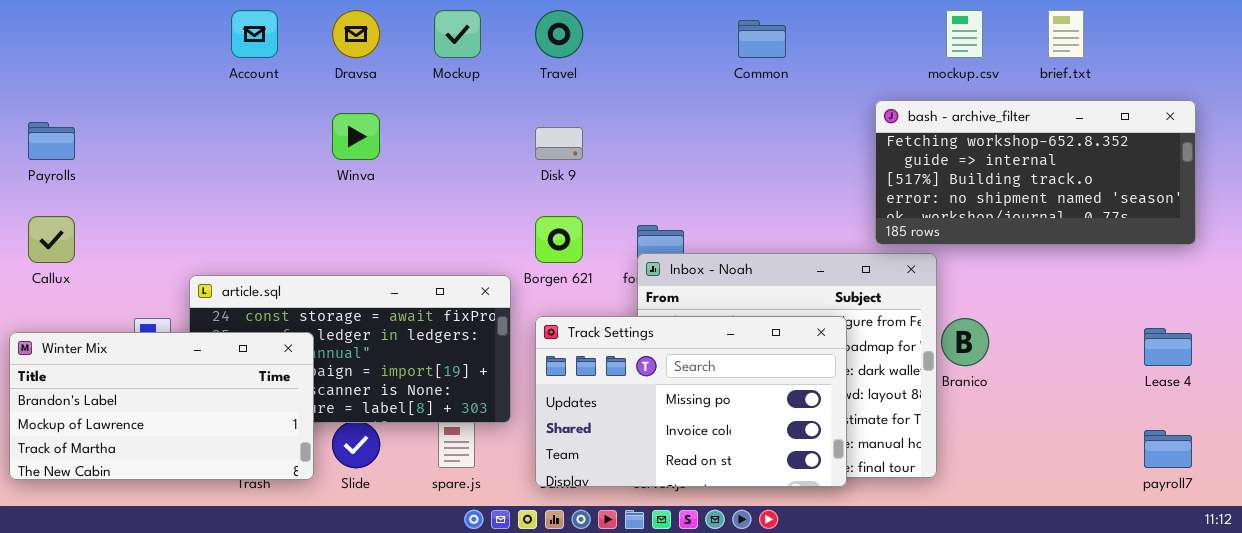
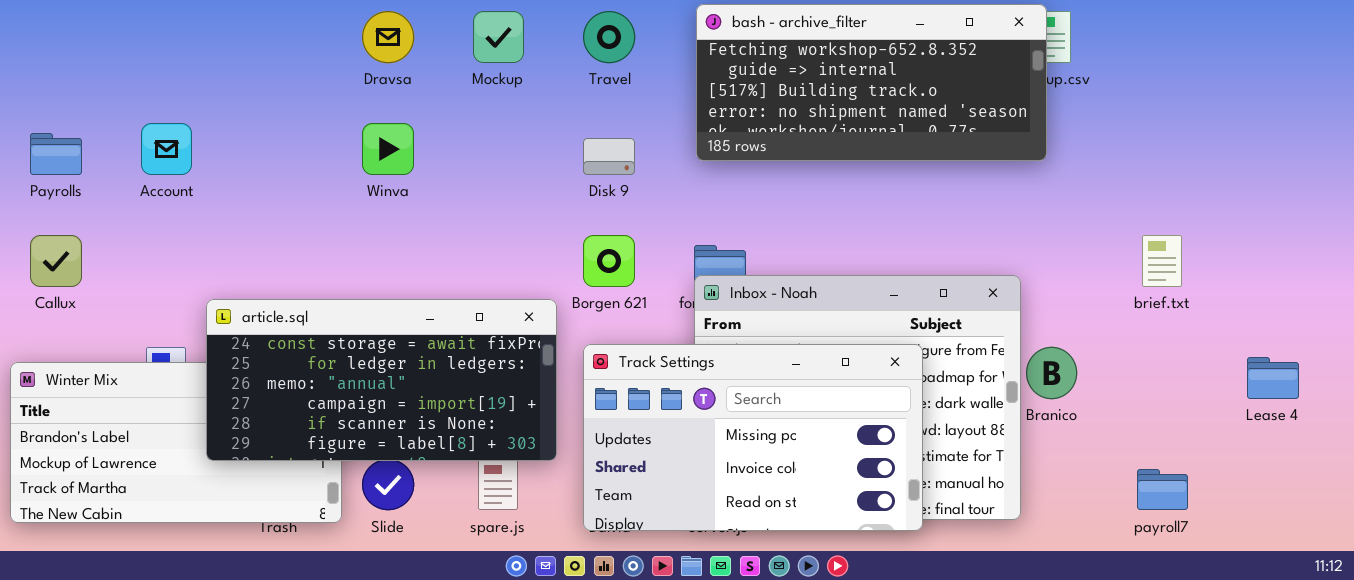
Account: [231,10,278,58] -> [141,123,192,175], moved
brief.txt: [1048,10,1084,58] -> [1142,235,1182,287], moved
bash - archive_filter: [875,100,1196,245] -> [696,4,1047,161], moved
article.sql: [189,275,511,423] -> [206,299,557,461], raised
payroll7: [1144,430,1192,468] -> [1137,469,1188,510], moved

